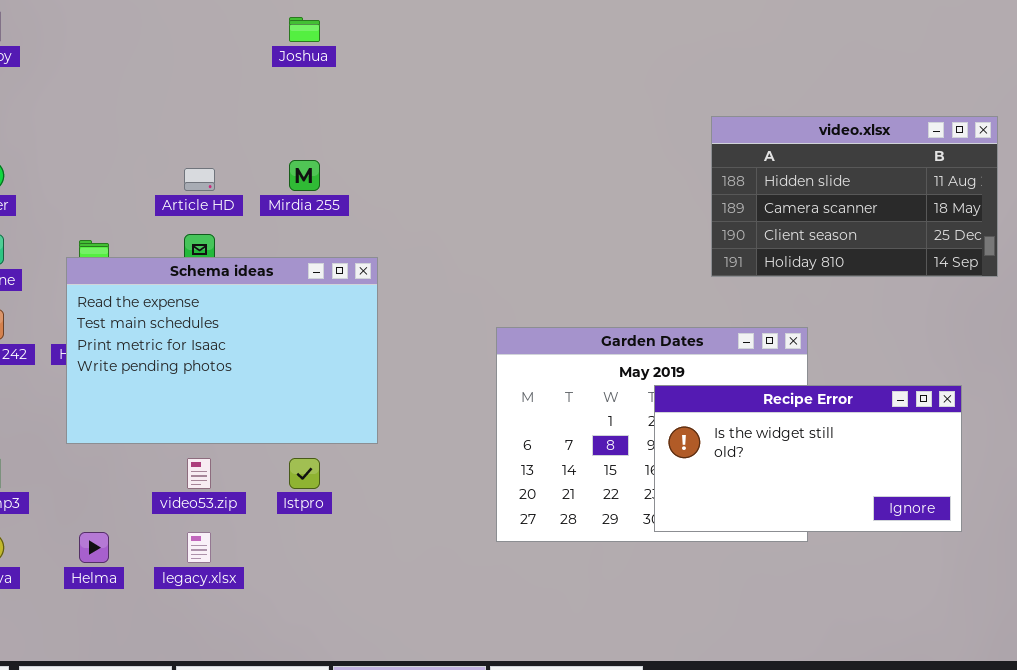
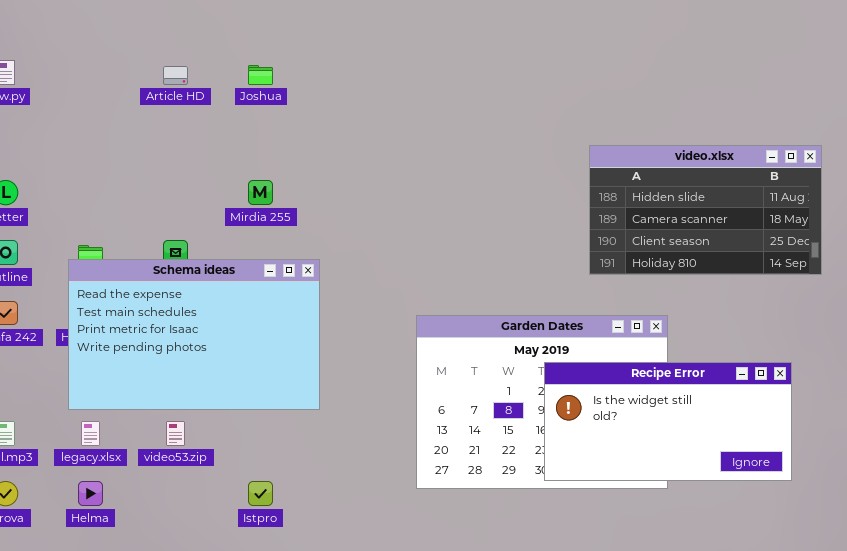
Article HD: [184,168,215,191] -> [163,66,188,85], moved
Istpro: [289,458,320,489] -> [248,481,273,506], moved
legacy.xlsx: [187,532,211,563] -> [81,421,100,446], moved

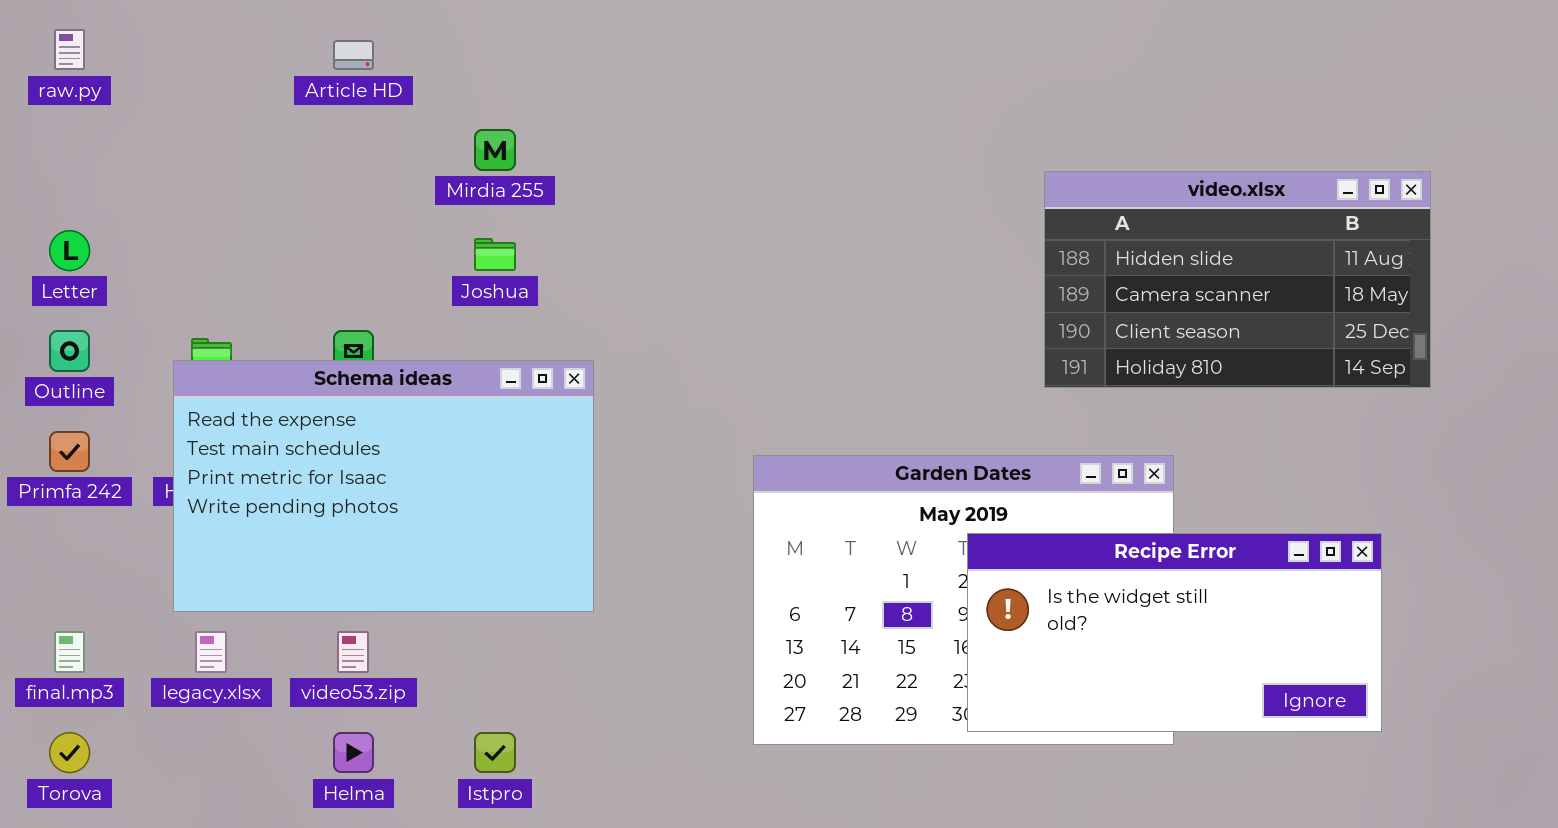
Joshua: [248,65,273,85] -> [474,238,516,271], moved
Mirdia 255: [248,180,273,205] -> [474,129,516,171], moved
Helma: [78,481,103,506] -> [333,732,374,773], moved

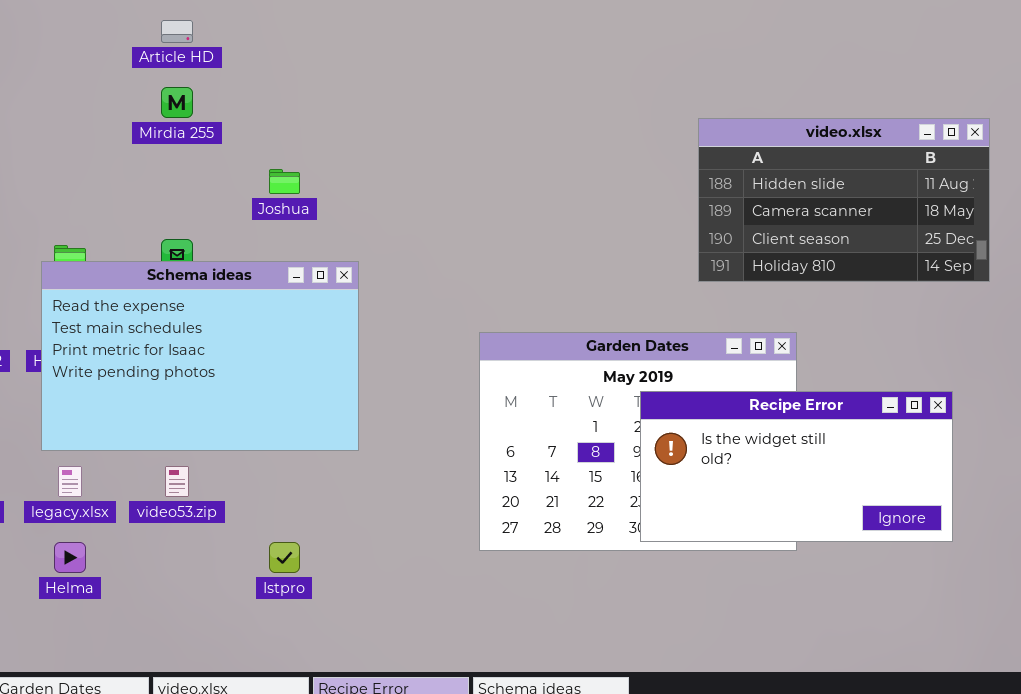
Mirdia 255: [474,129,516,171] -> [161,87,193,118], moved
Helma: [333,732,374,773] -> [54,542,86,573], moved

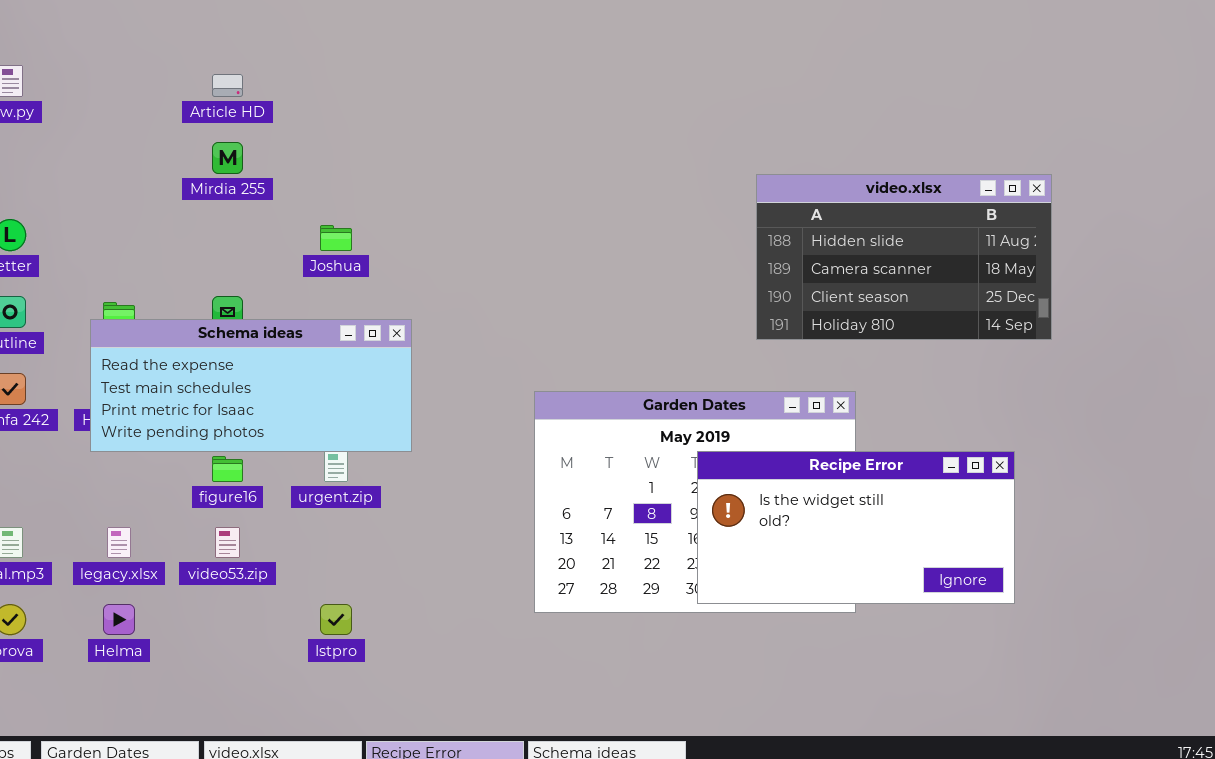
Schema ideas: [41,261,359,451] -> [90,319,412,452], resized

